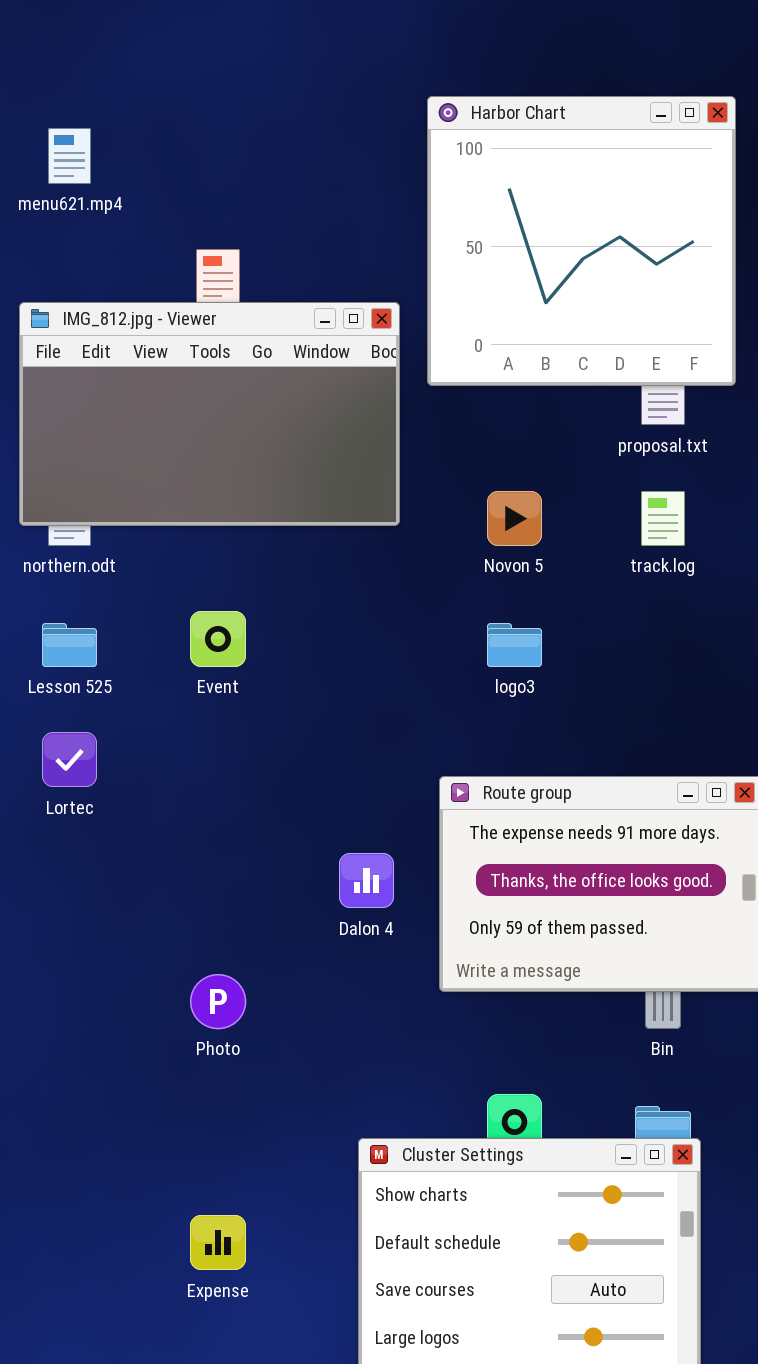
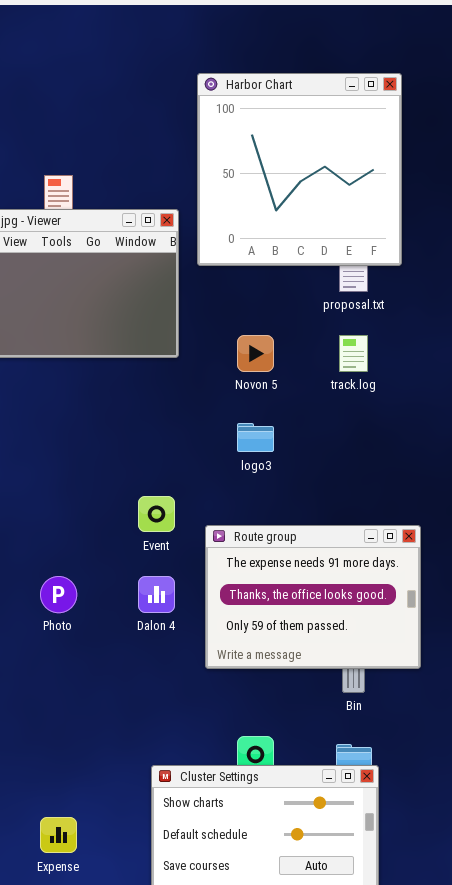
Event: [190,611,246,667] -> [138,496,175,532], moved
Photo: [190,974,246,1029] -> [40,576,77,613], moved

